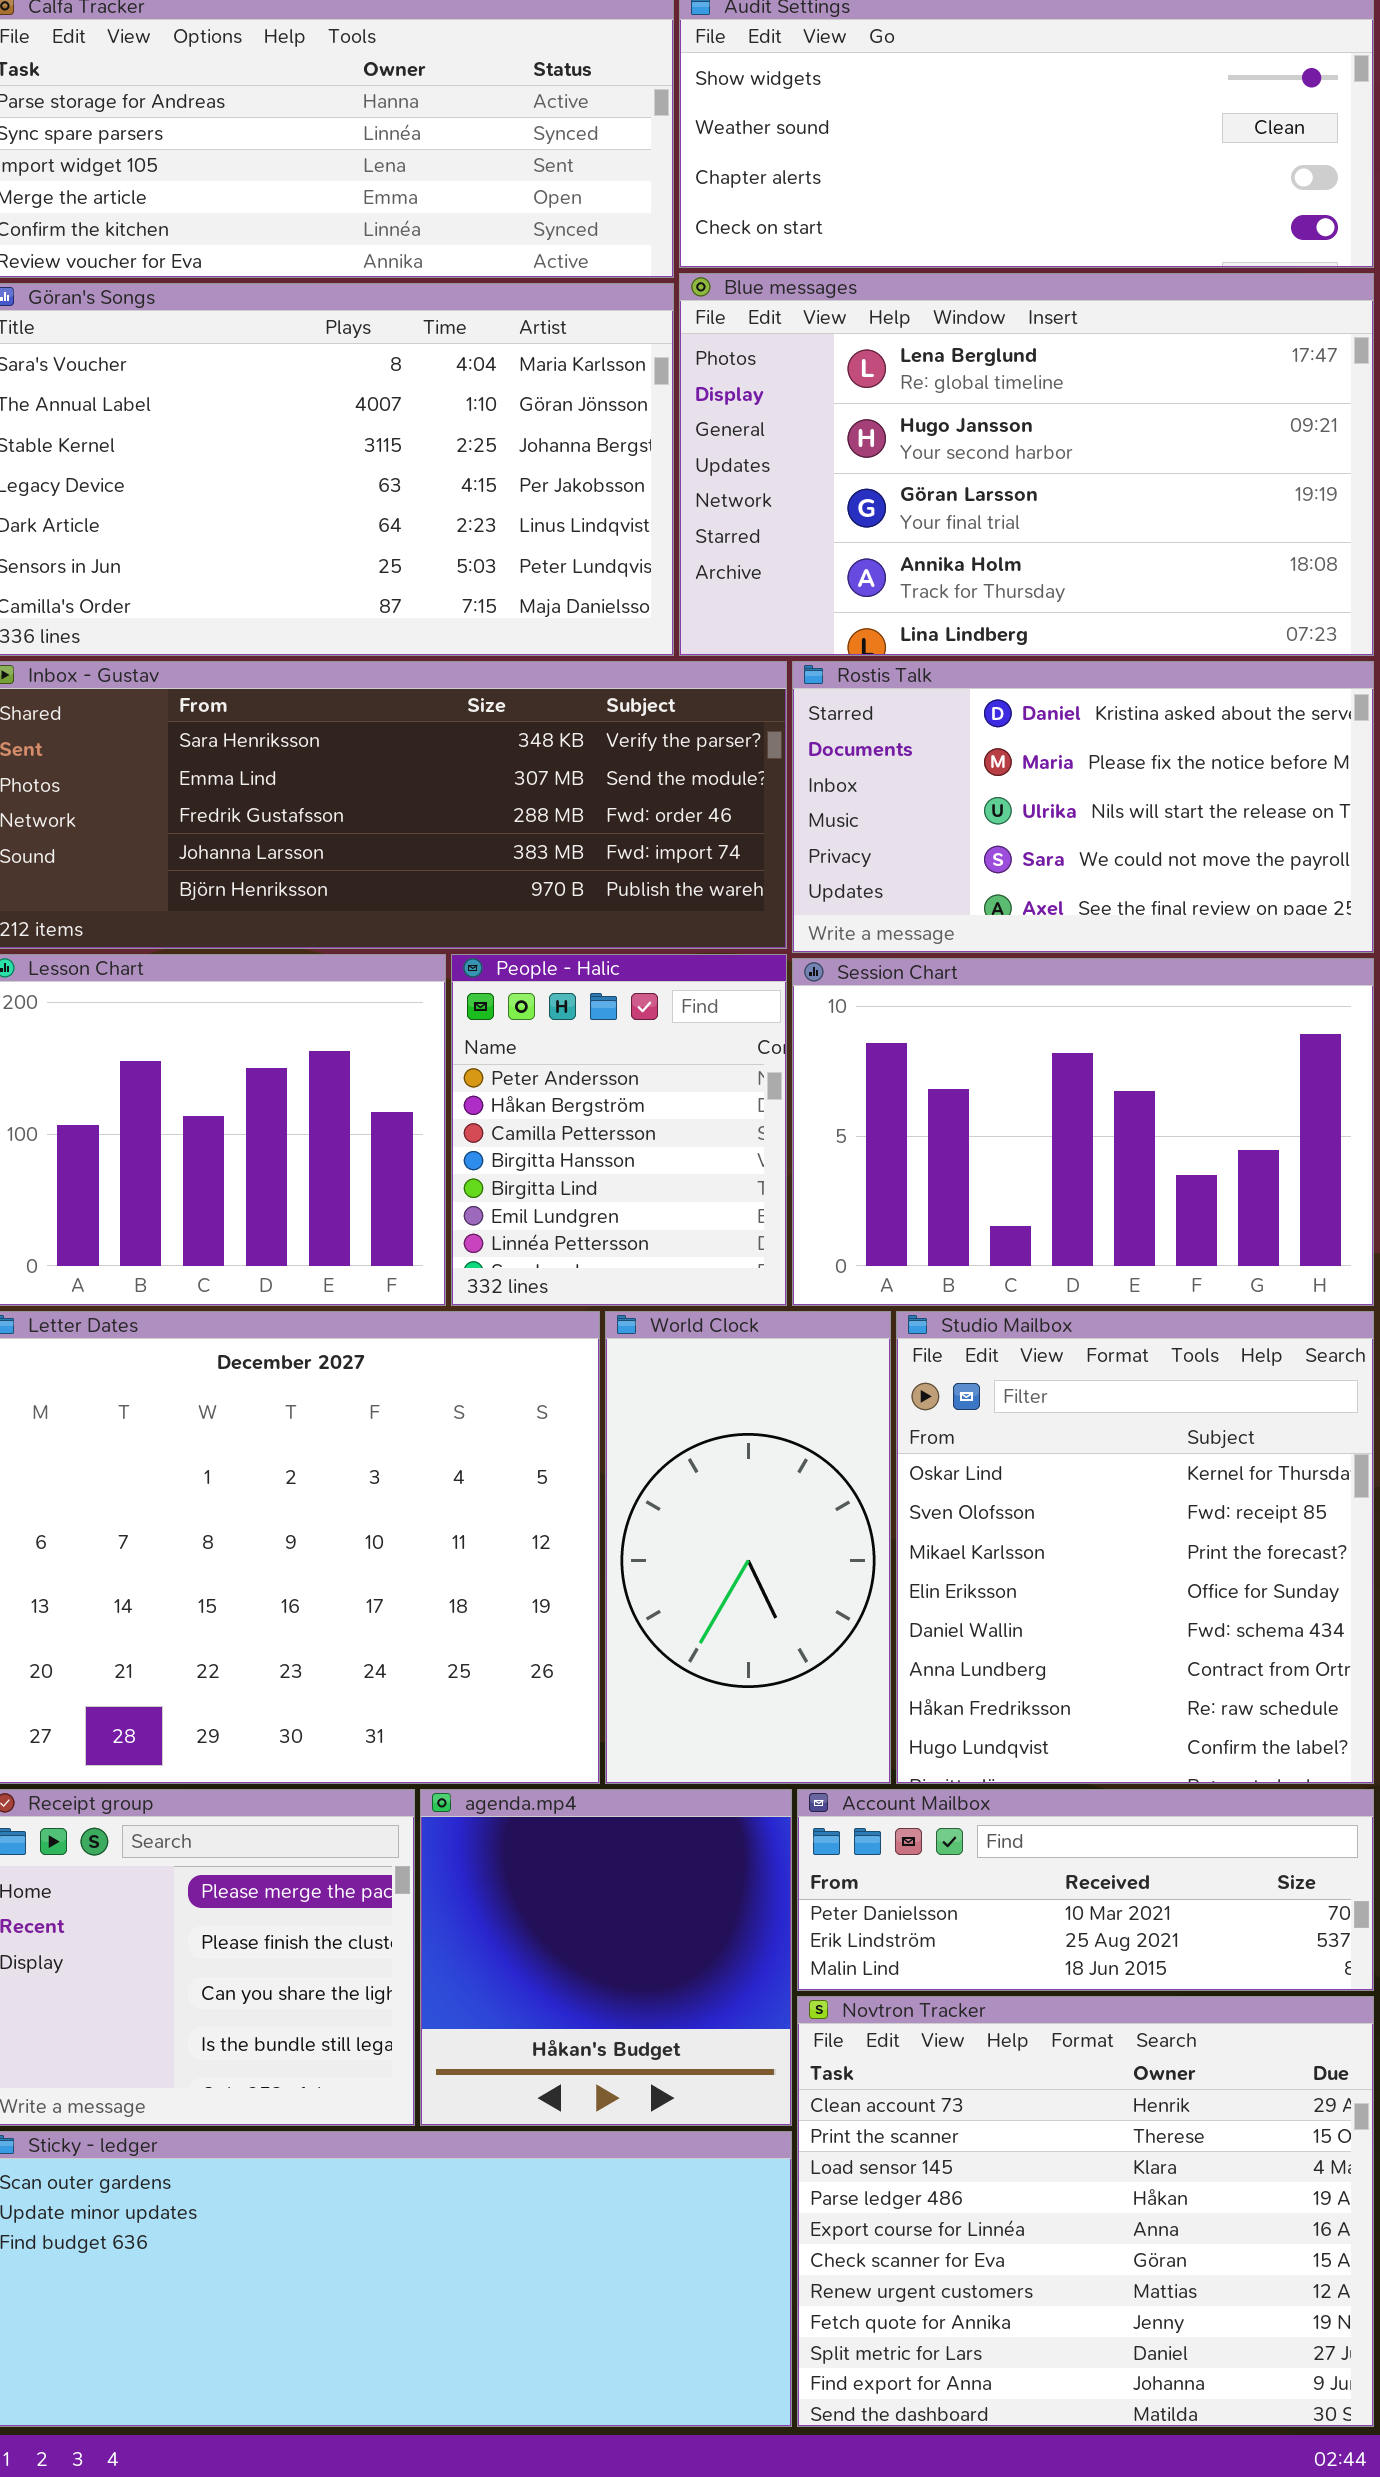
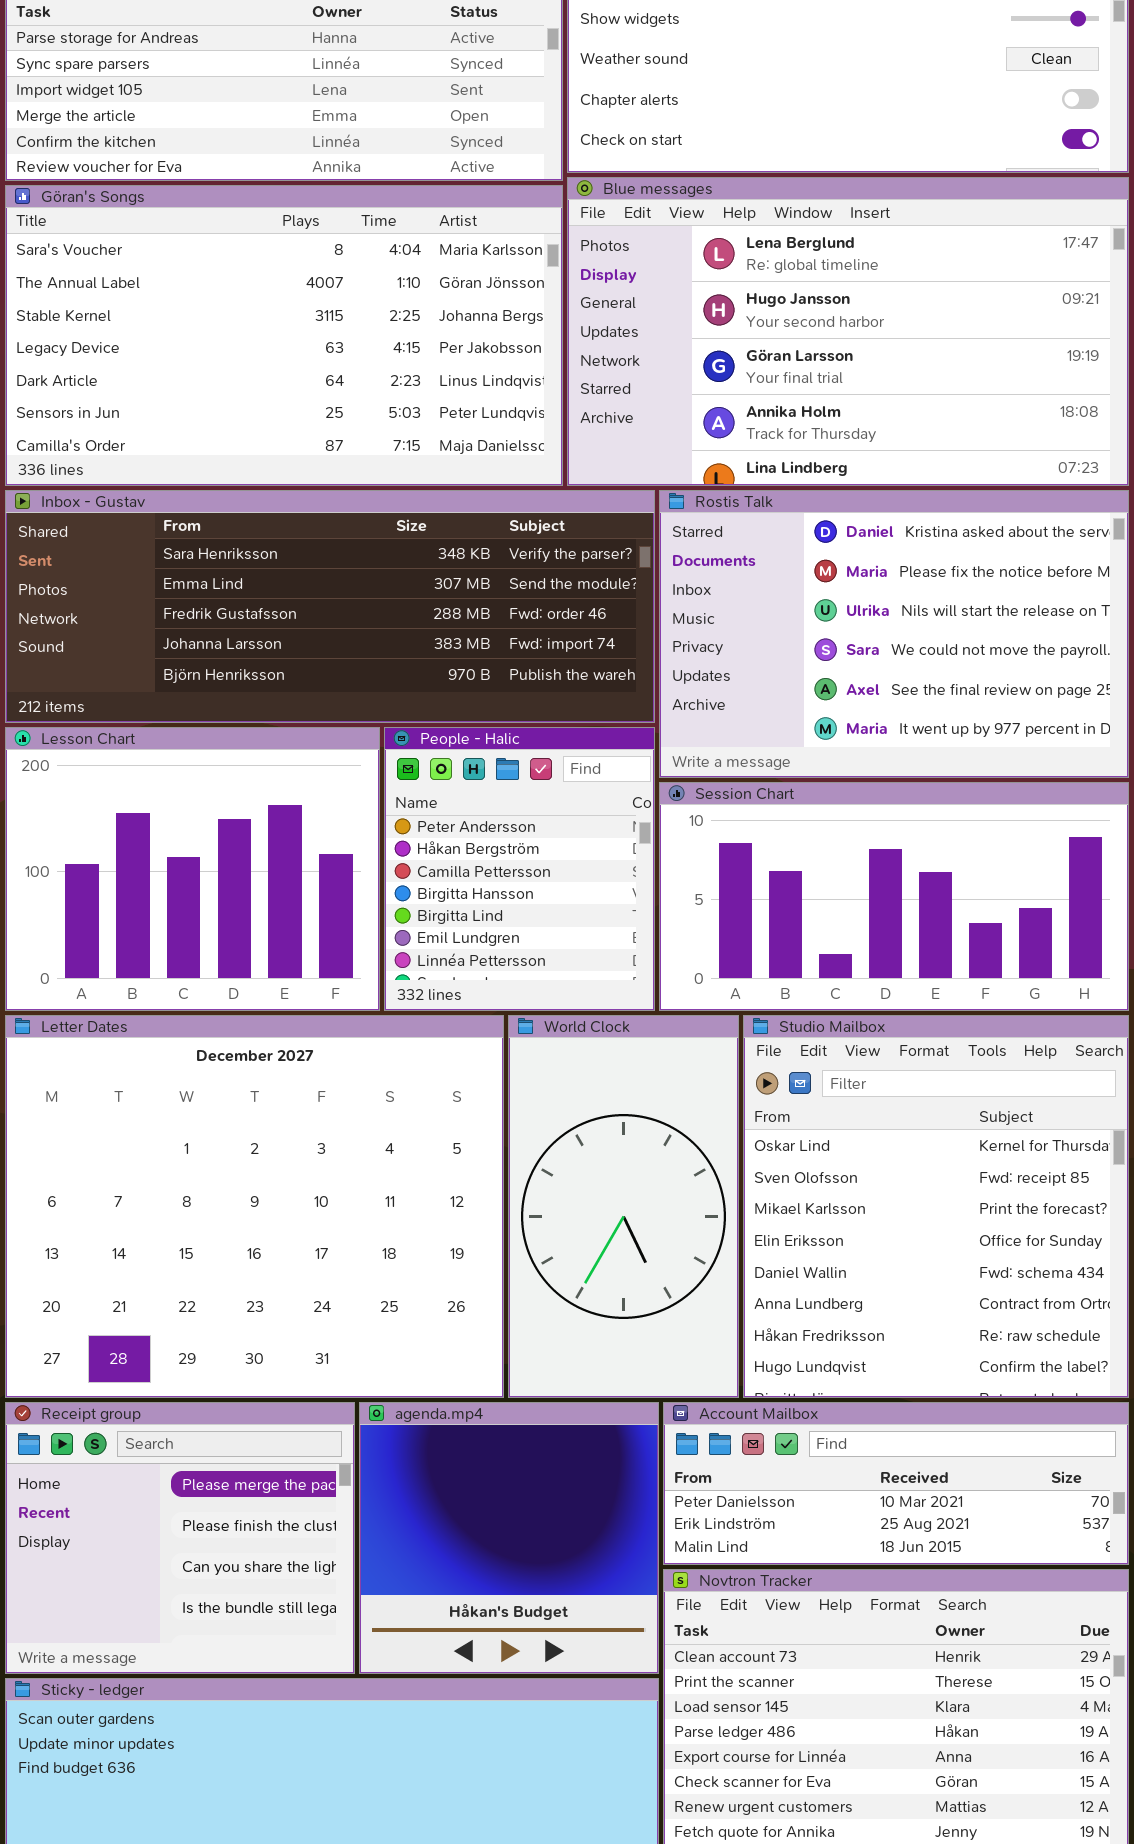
Rostis Talk: [792,661,1374,953] -> [659,490,1129,778], resized
Session Chart: [792,958,1374,1306] -> [659,782,1129,1011], resized

